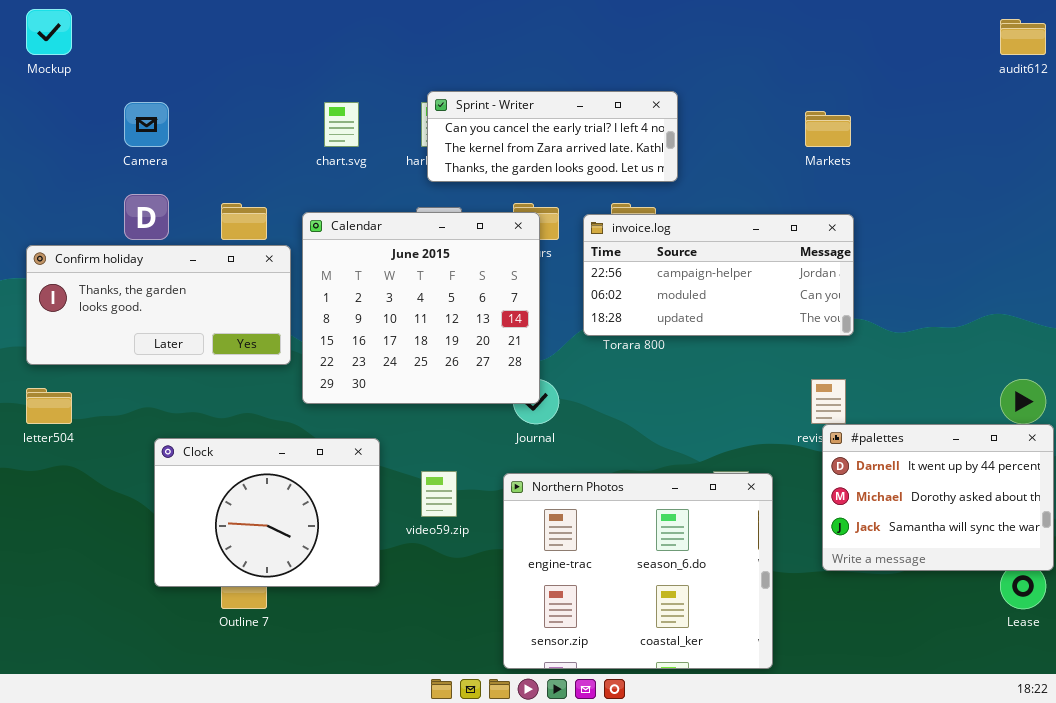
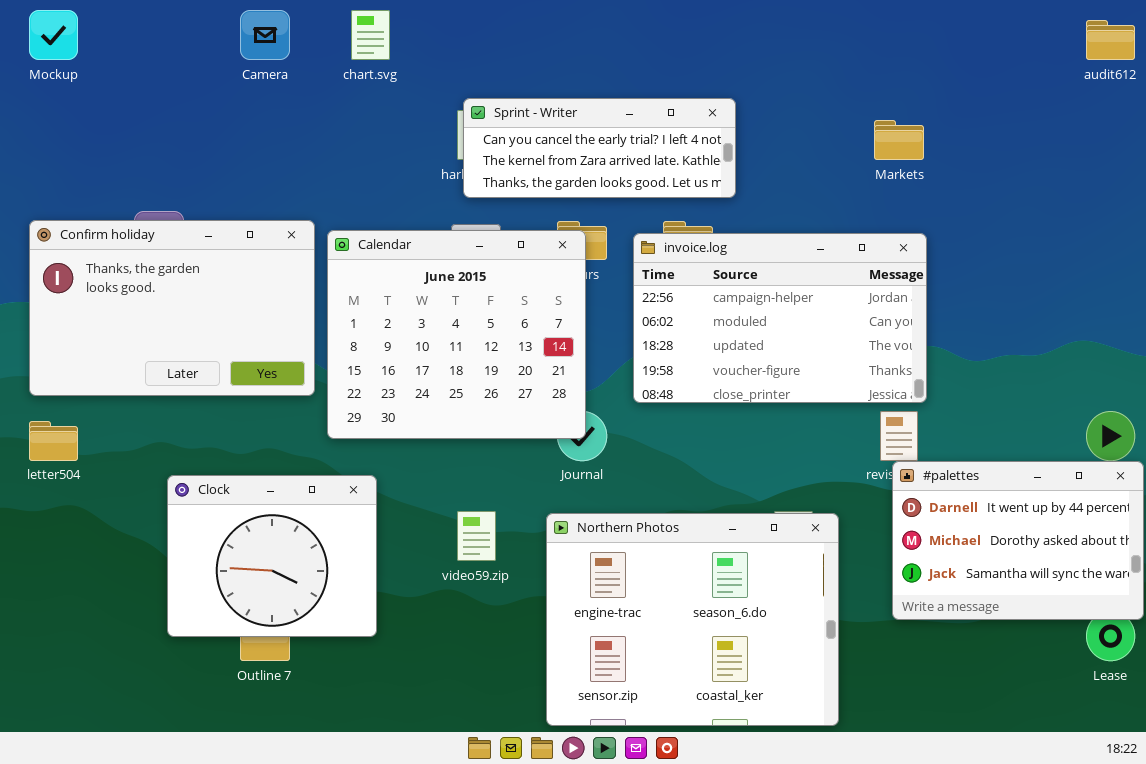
Camera: [124,102,169,147] -> [240,10,290,60], moved
chart.svg: [324,102,359,147] -> [351,10,390,60], moved
invoice.log: [583,214,854,336] -> [633,233,927,403], resized
Confirm holiday: [26,245,291,365] -> [29,220,315,396], resized
Clock: [154,438,380,587] -> [167,475,377,637], resized

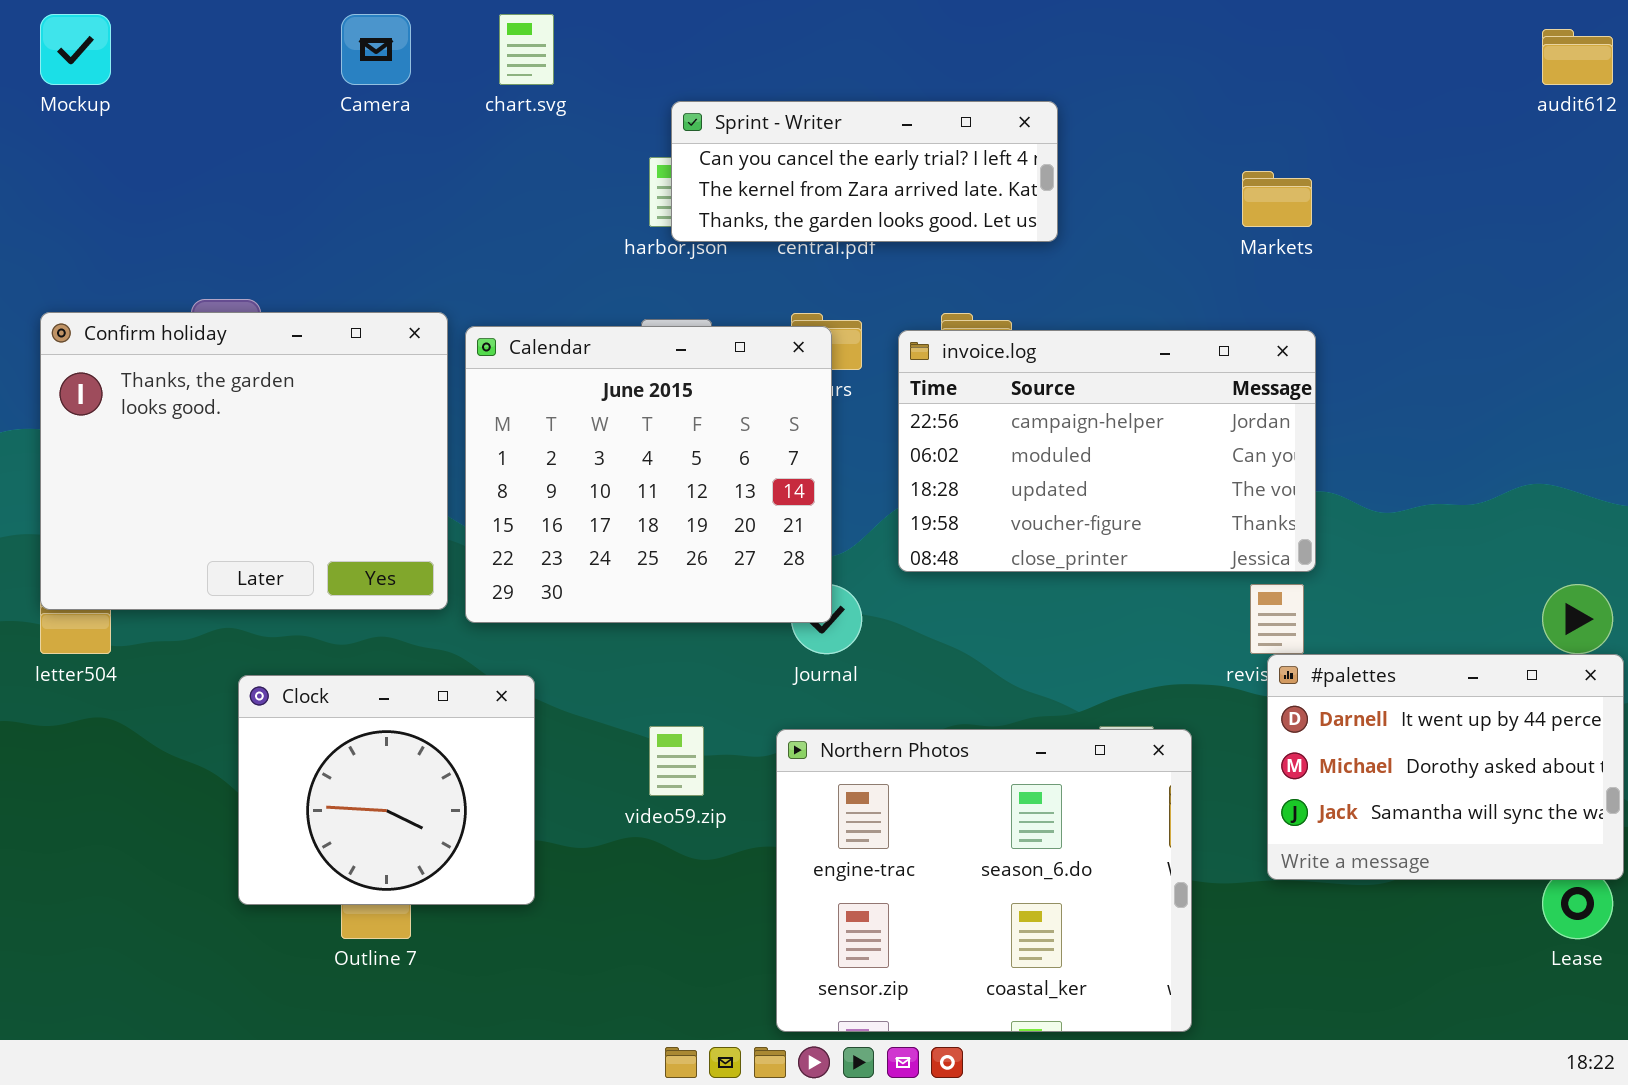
Sprint - Writer: [463,98,736,198] -> [671,101,1058,242], moved
Confirm holiday: [29,220,315,396] -> [40,312,448,610], resized

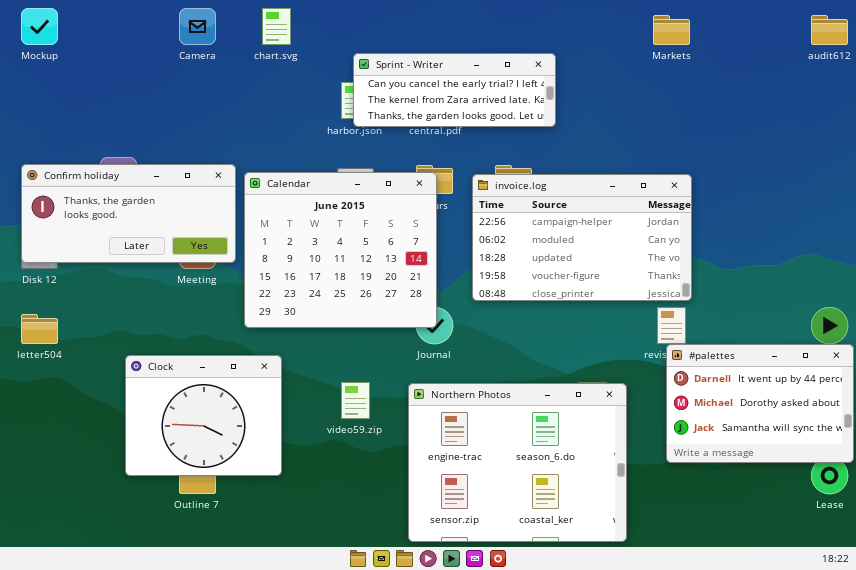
Markets: [1242,171,1312,227] -> [653,15,690,45], moved
Confirm holiday: [40,312,448,610] -> [21,164,236,263], resized

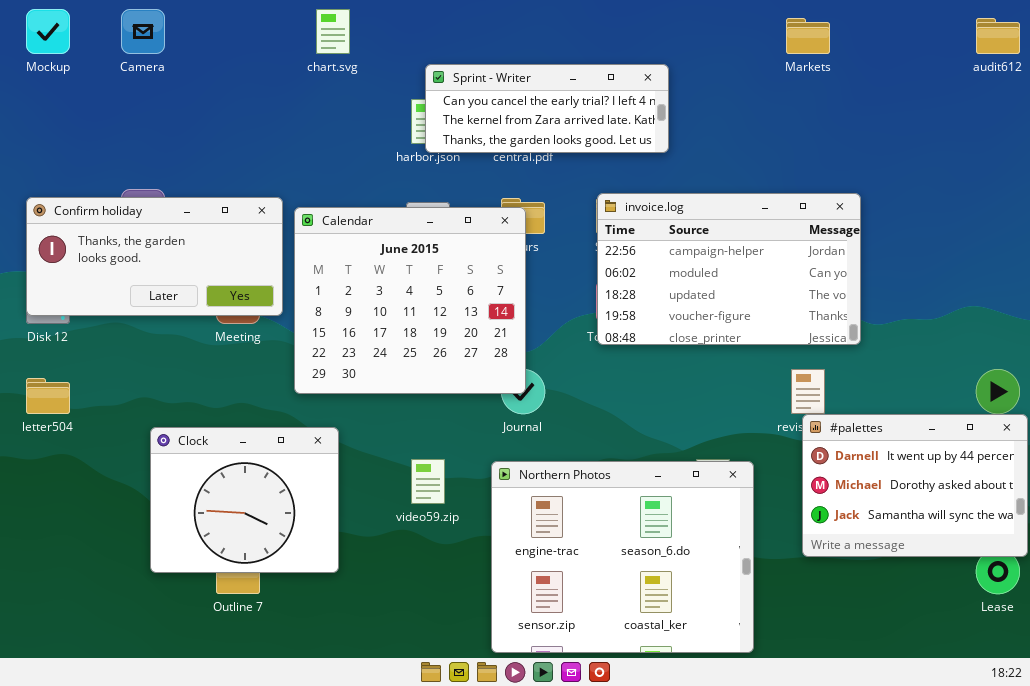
Camera: [179,8,216,45] -> [121,9,165,54], moved
invoice.log: [472,174,692,301] -> [597,193,861,345], moved

